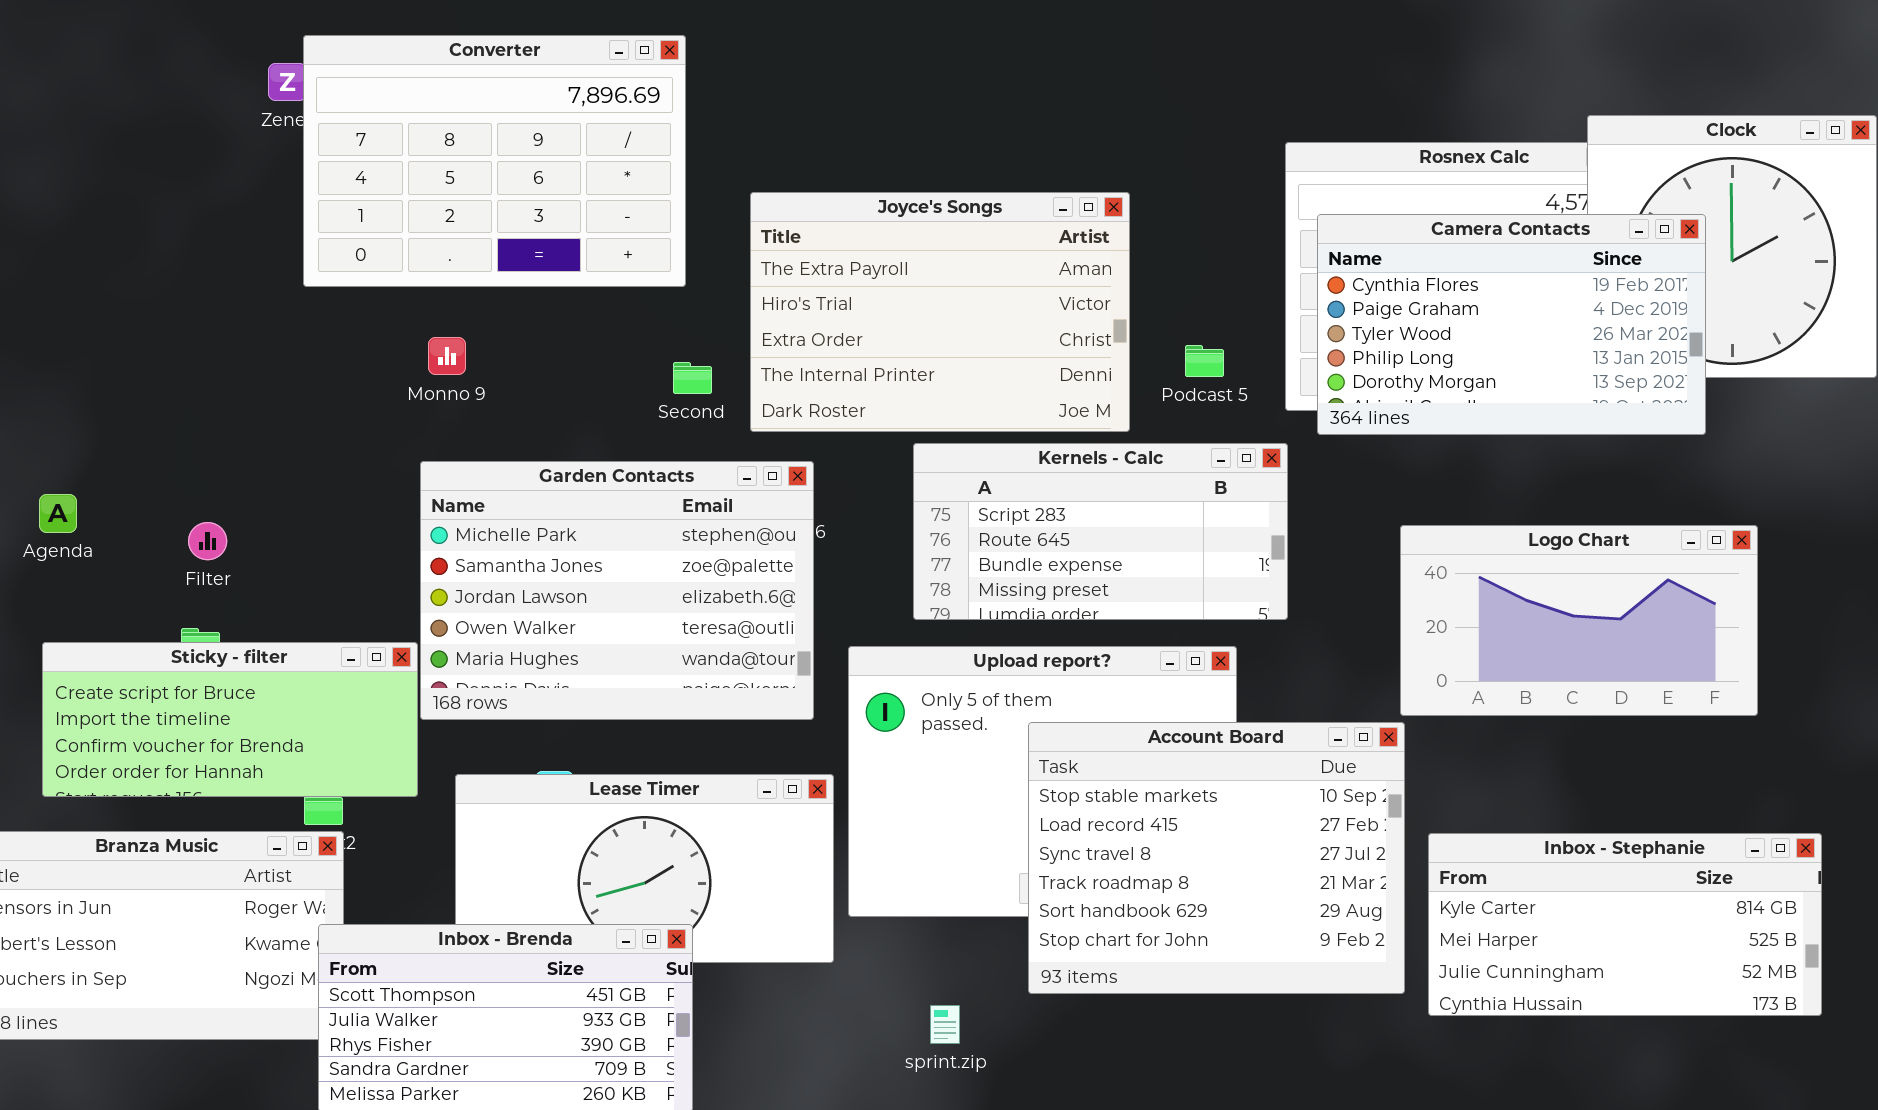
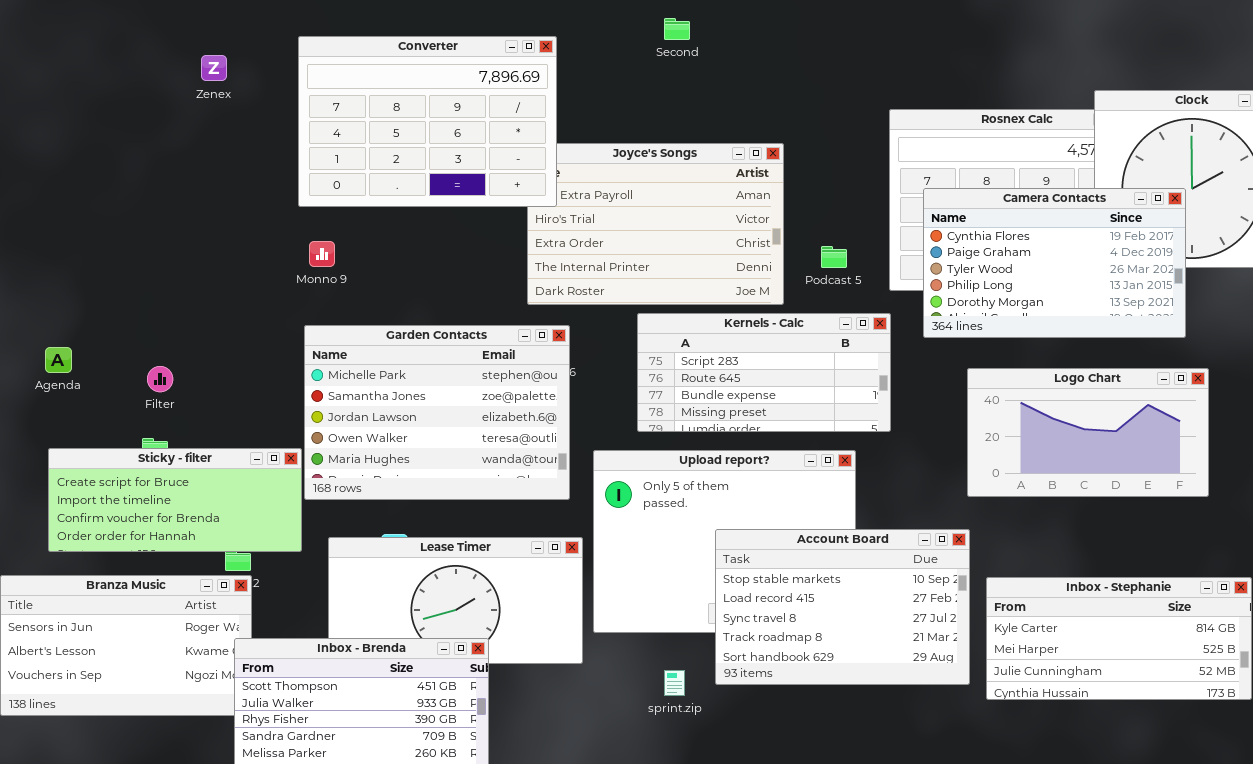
Converter: [303,35,686,287] -> [298,36,557,207], moved
Camera Contacts: [1317,214,1706,435] -> [923,188,1186,338], moved
Second: [673,362,712,394] -> [664,18,690,40], moved
Account Board: [1028,722,1405,994] -> [715,529,970,685], resized
sprint.zip: [930,1005,960,1044] -> [664,670,685,696], moved

